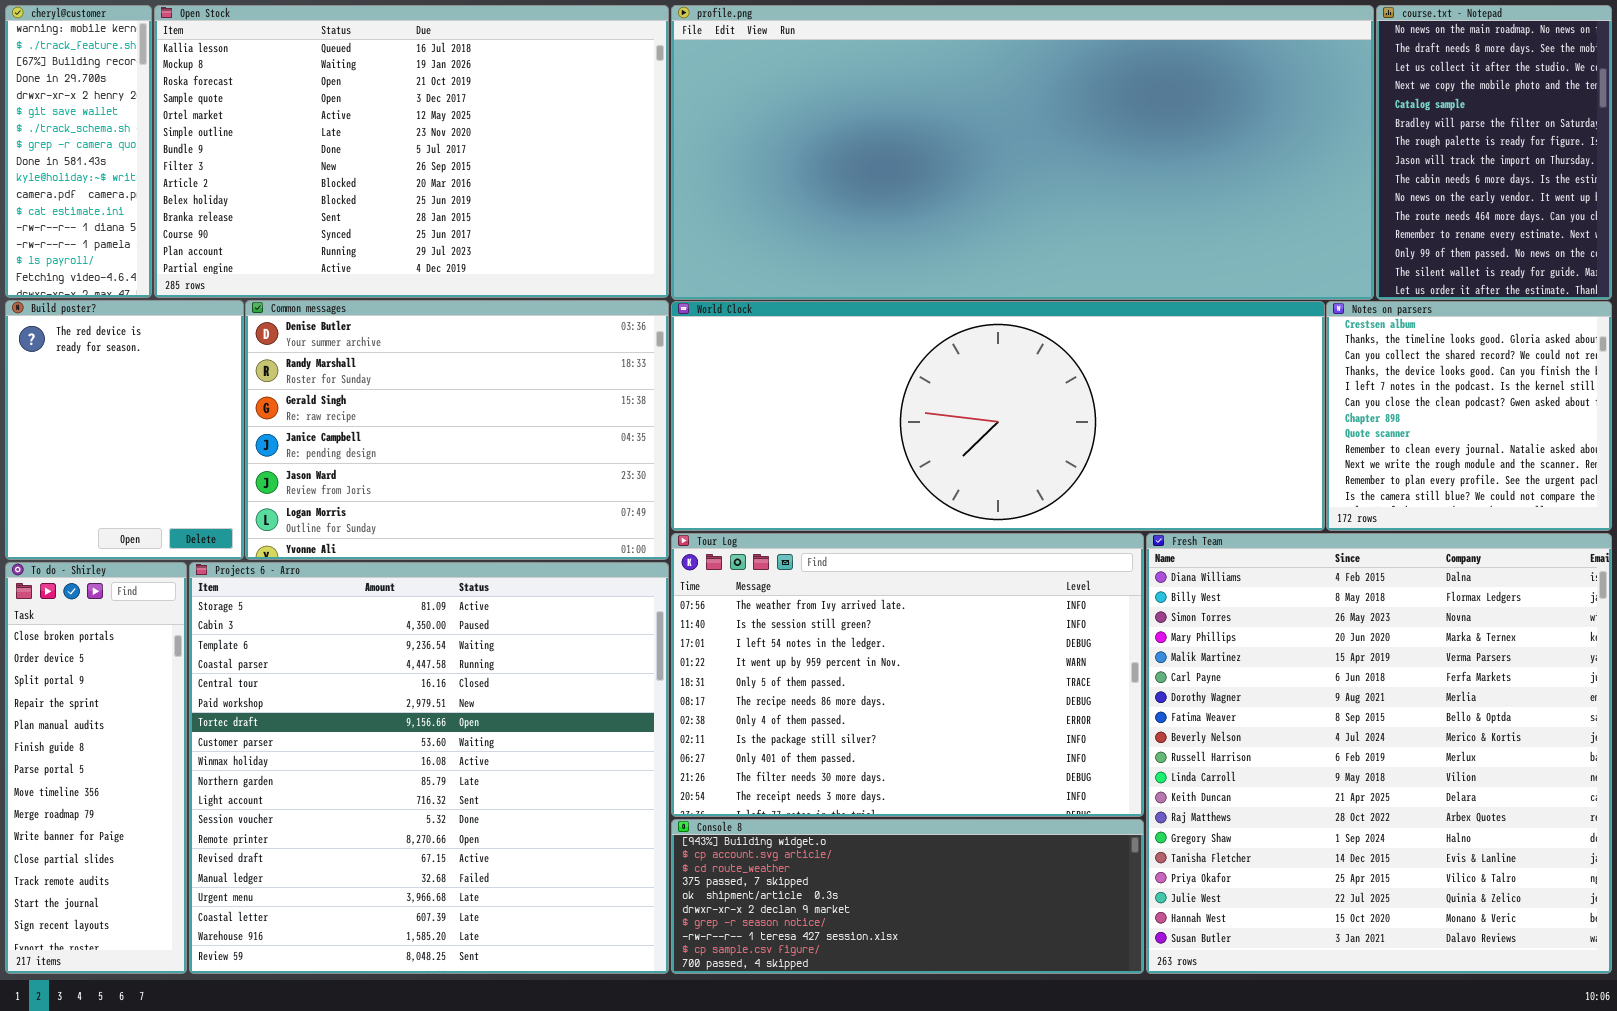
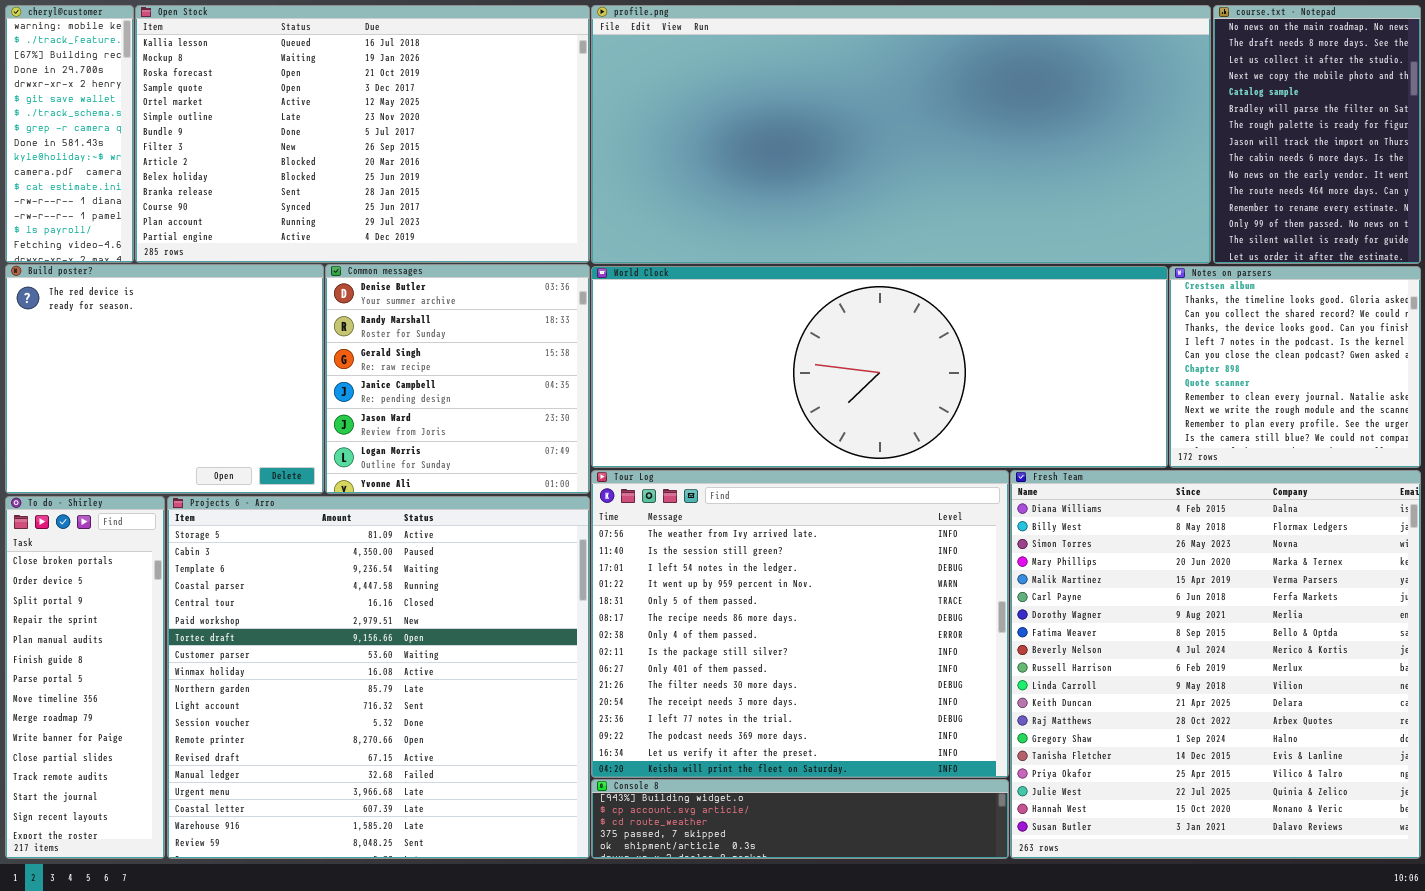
Build poster?: [5,300,244,560] -> [5,264,324,494], resized
Common messages: [245,300,669,560] -> [325,264,590,494], resized
Tour Log: [671,533,1144,817] -> [591,470,1009,778], resized
Console 8: [671,819,1144,974] -> [591,779,1009,859], resized

